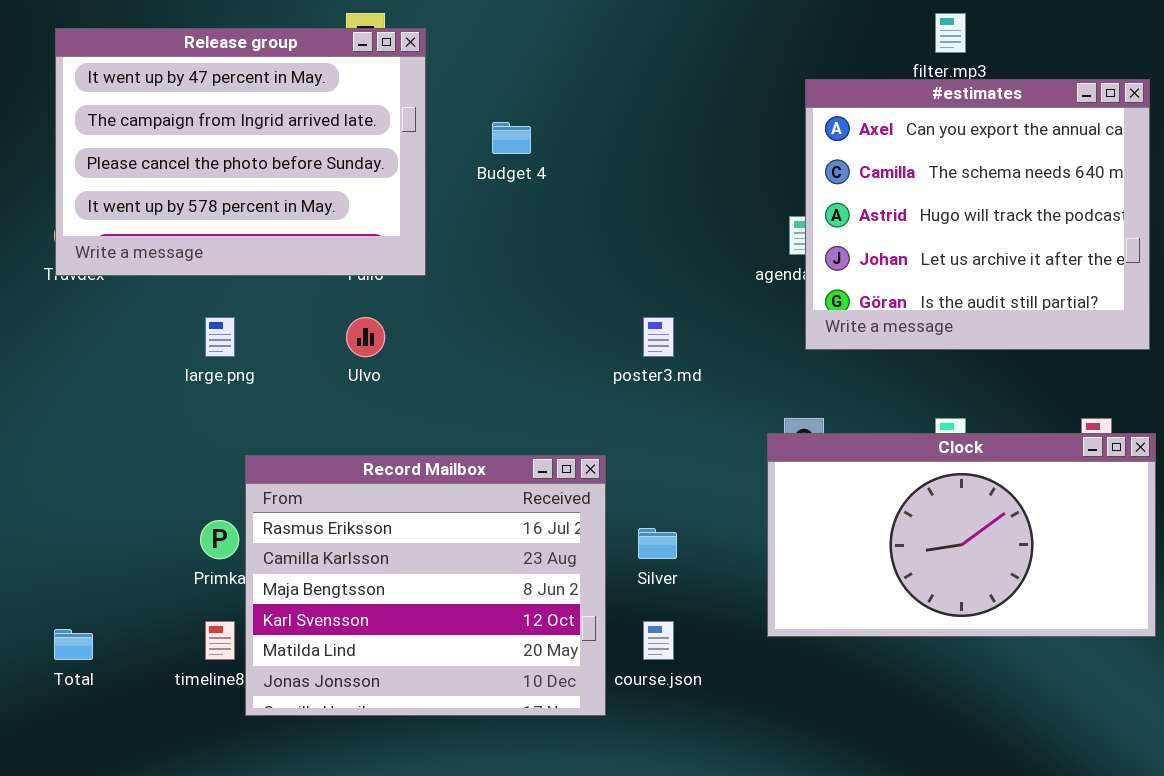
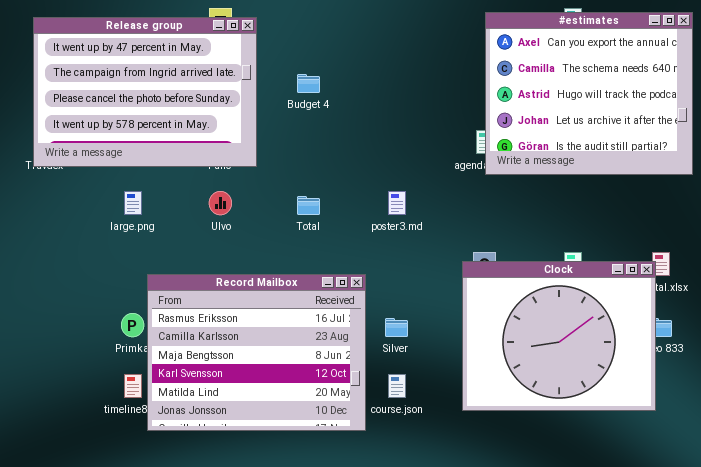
#estimates: [805,79,1150,350] -> [485,12,693,175], moved
Clock: [767,433,1156,637] -> [462,261,656,411], resized
Total: [54,629,93,660] -> [297,196,320,215], moved

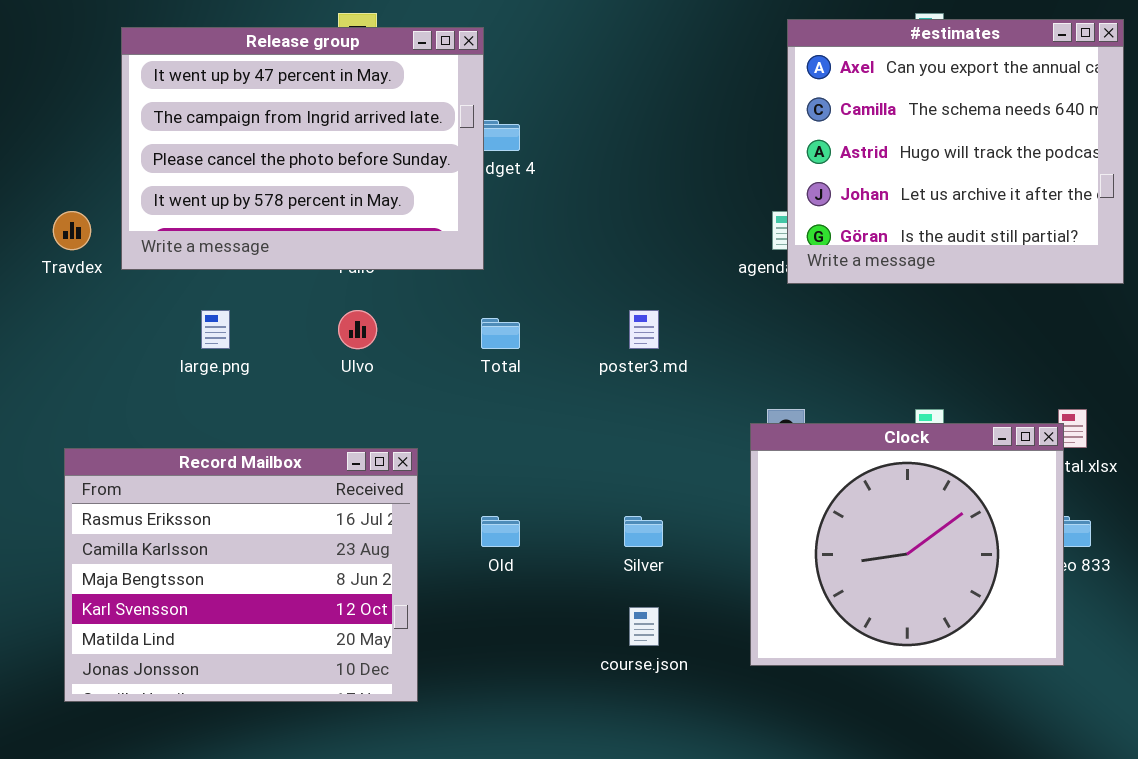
Release group: [33,17,257,167] -> [121,27,484,270], moved
Record Mailbox: [147,274,366,431] -> [64,448,418,702], moved

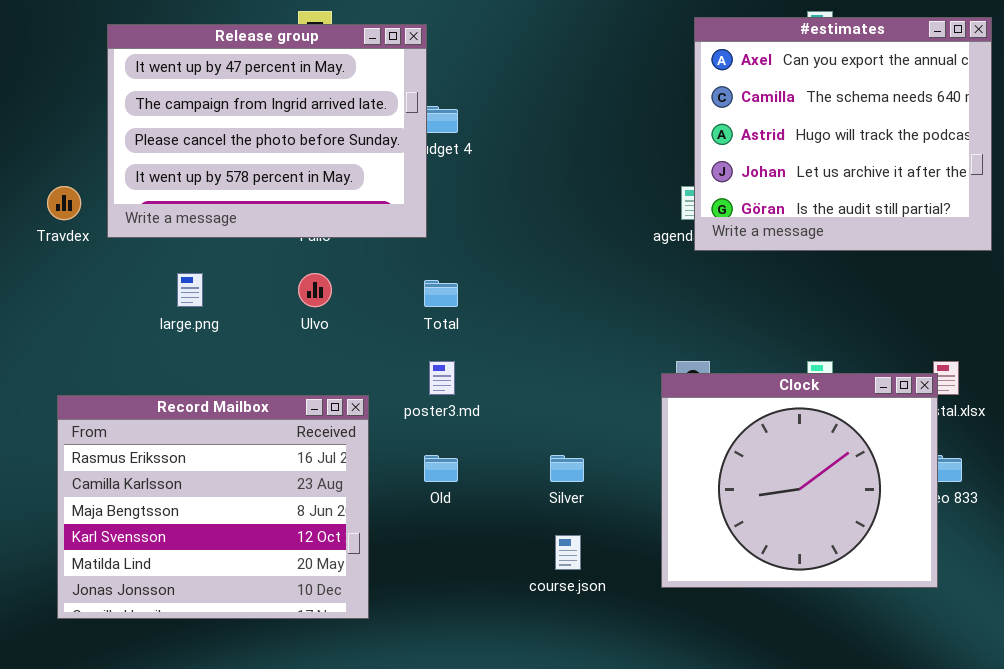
poster3.md: [629,310,659,349] -> [429,361,455,395], moved

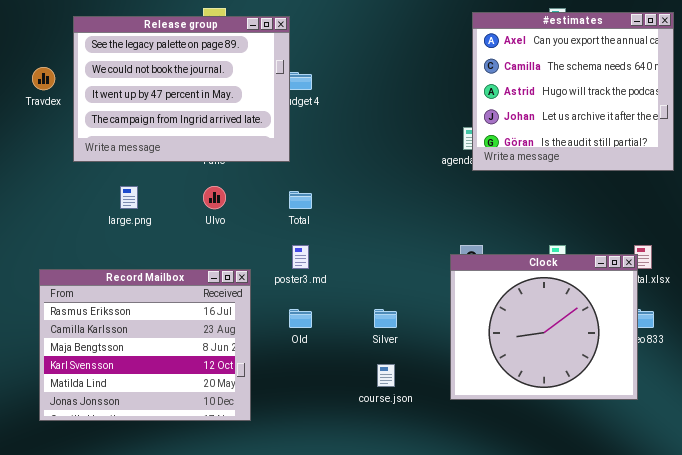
Release group: [107,24,427,238] -> [73,16,290,162], scrolled up 2 rows
Travdex: [47,186,81,220] -> [32,67,55,90], moved

